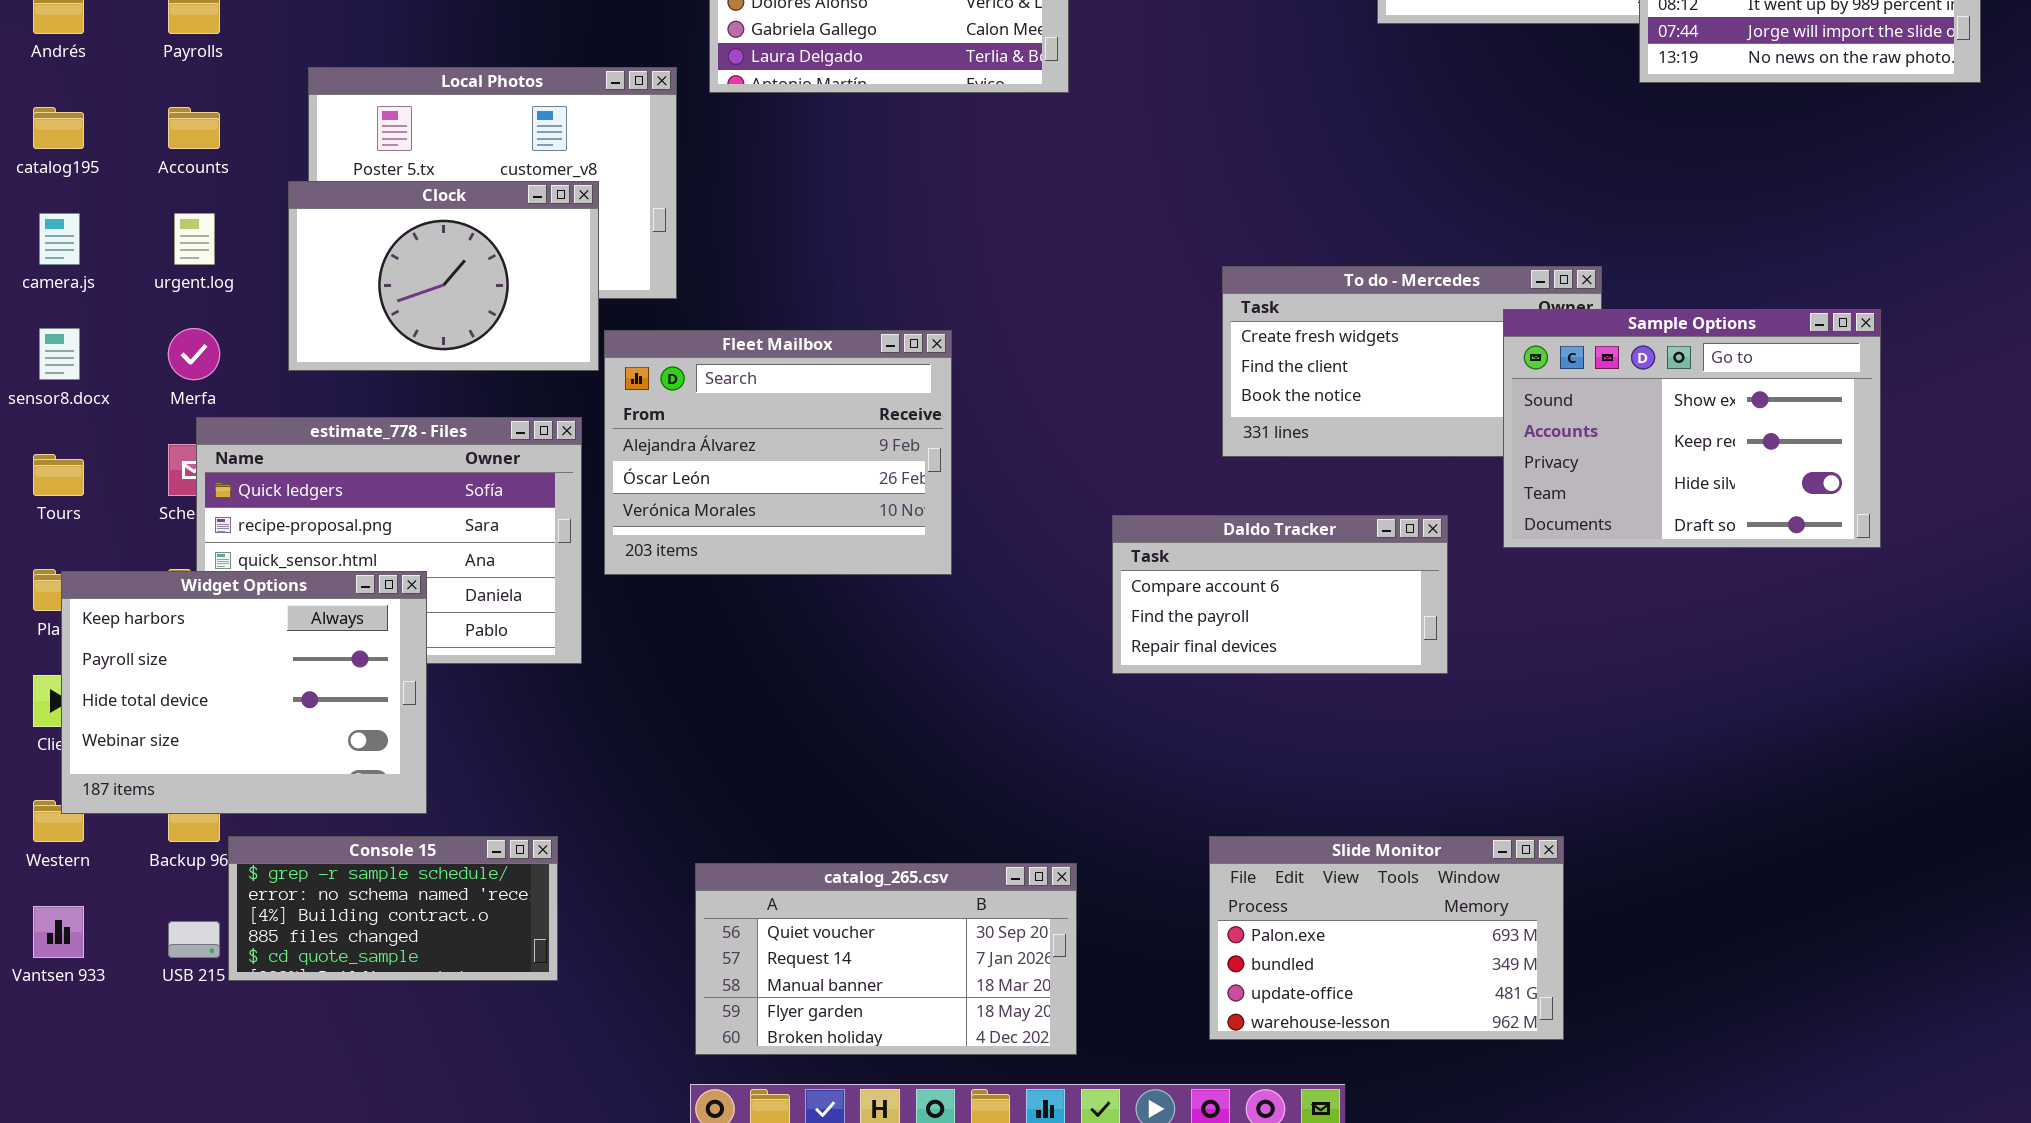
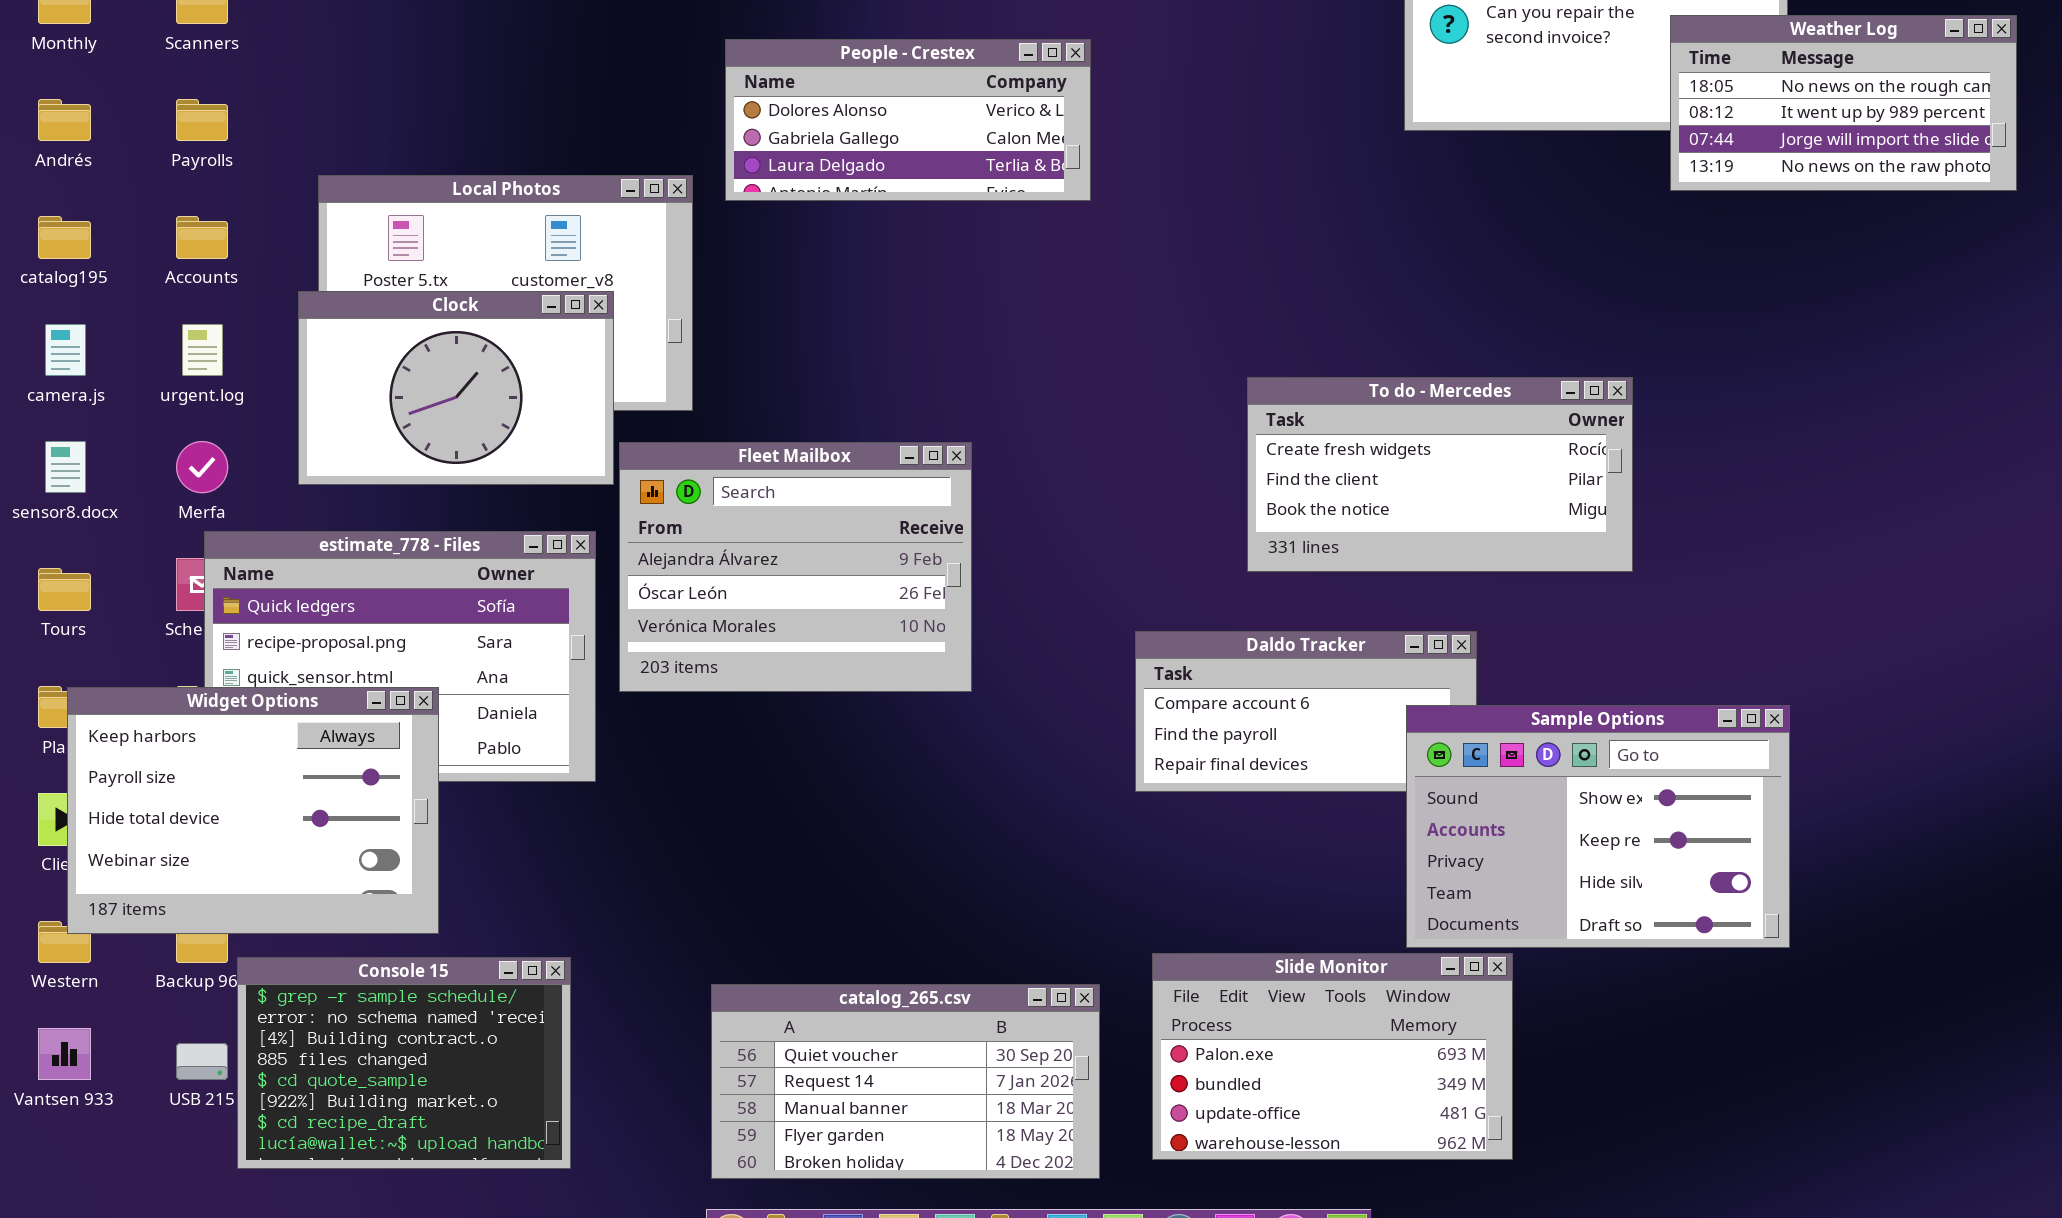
Sample Options: [1503,309,1881,548] -> [1406,705,1790,948], moved
Console 15: [228,836,558,981] -> [237,957,571,1169], resized
Slide Monitor: [1209,836,1564,1040] -> [1152,953,1513,1160], moved

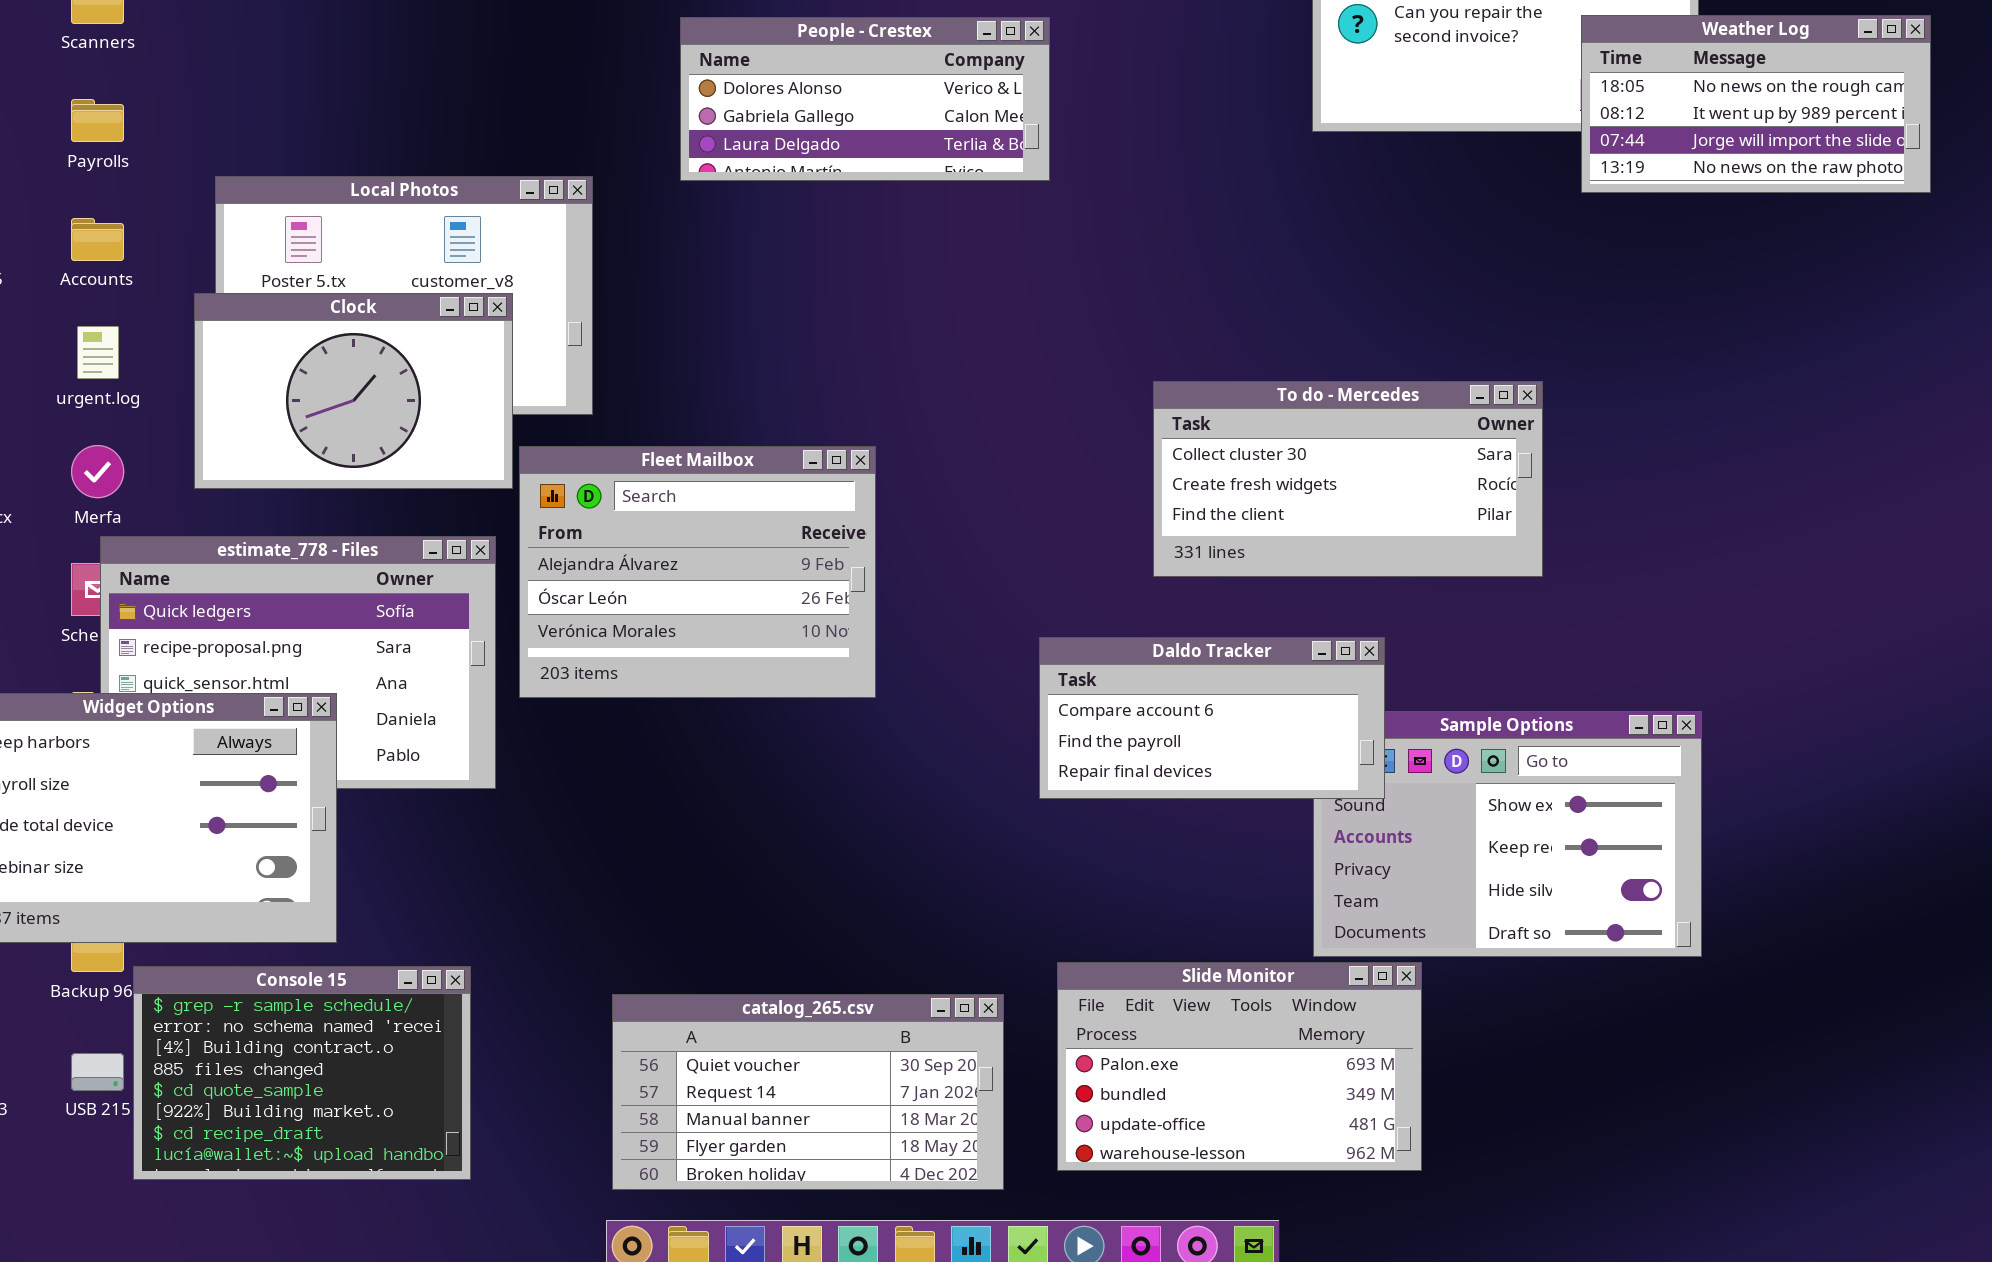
People - Crestex: [725,39,1091,201] -> [680,17,1050,181], moved
To do - Mercedes: [1247,377,1633,572] -> [1153,381,1543,577], scrolled up 1 row
Daldo Tracker: [1135,631,1477,792] -> [1039,637,1385,799], raised

